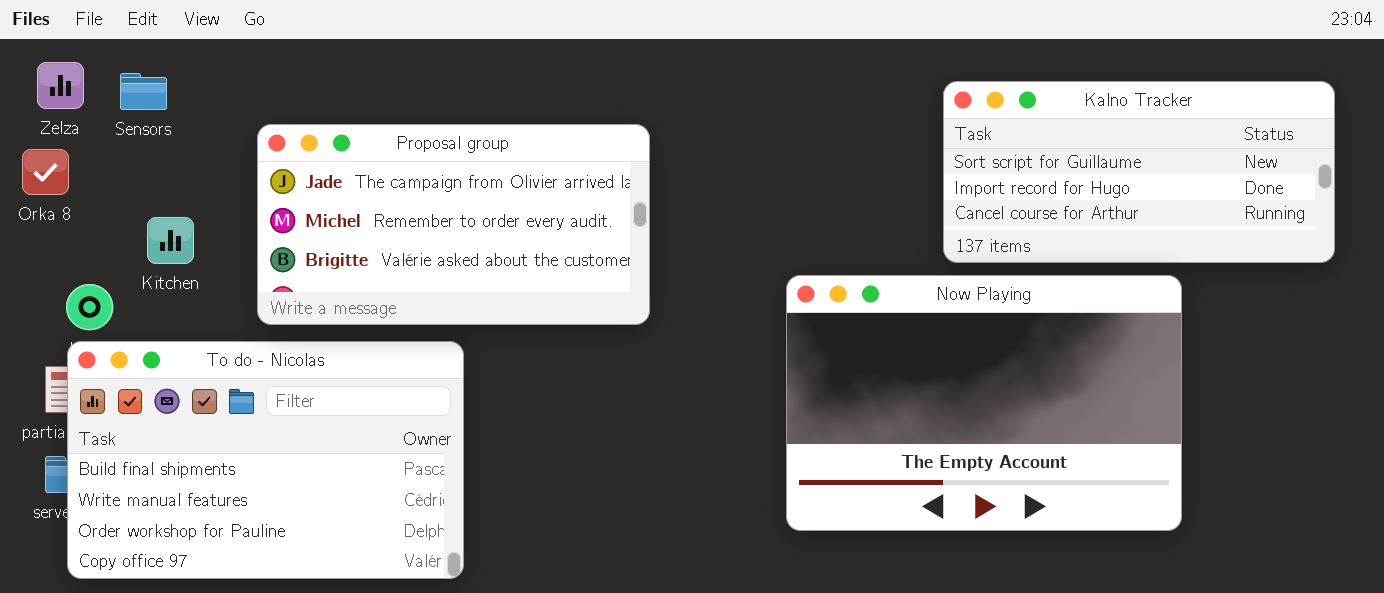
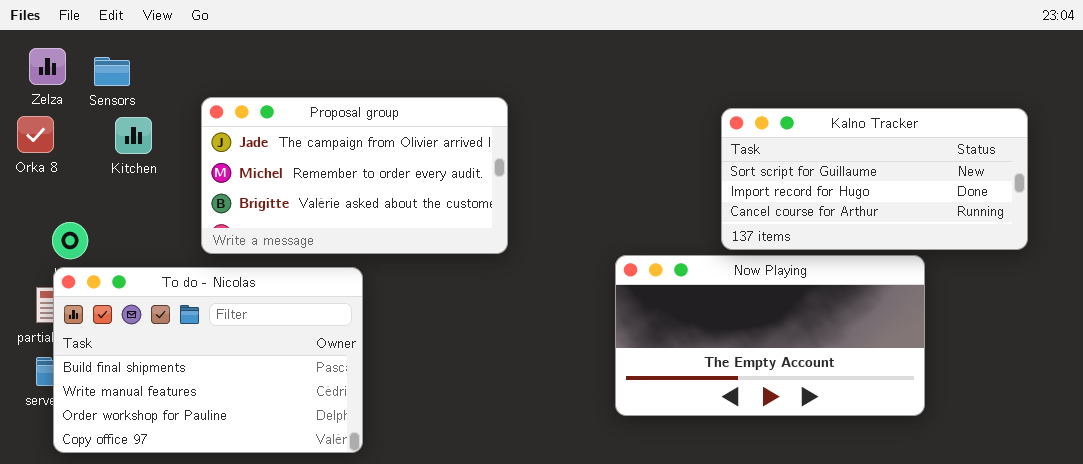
Kalno Tracker: [943,81,1335,263] -> [721,108,1028,250], moved
Kitchen: [147,217,194,264] -> [115,117,152,154], moved
Now Playing: [786,275,1182,531] -> [615,255,925,416], resized

